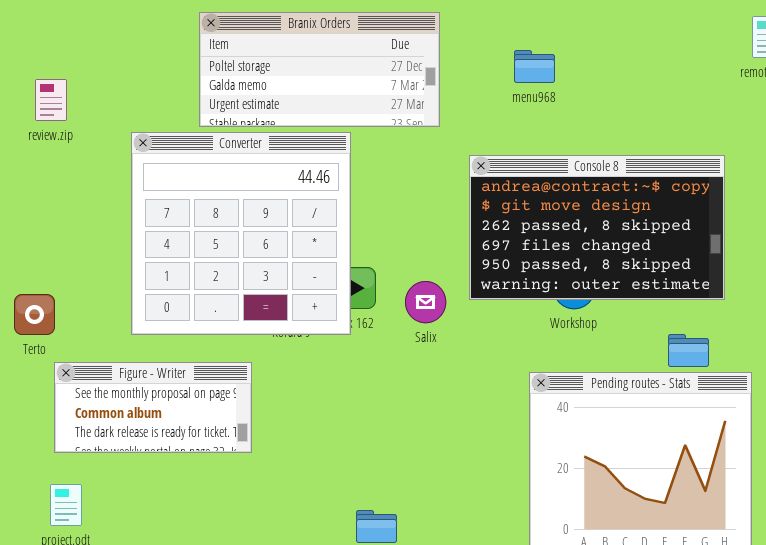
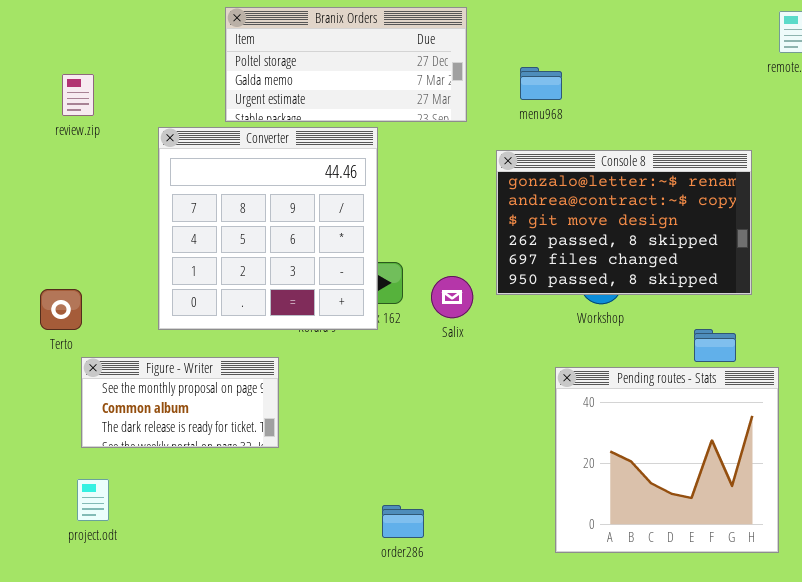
menu968: [514,50,555,83] -> [520,67,562,100], moved
Console 8: [469,155,725,300] -> [496,150,752,295], scrolled up 1 row

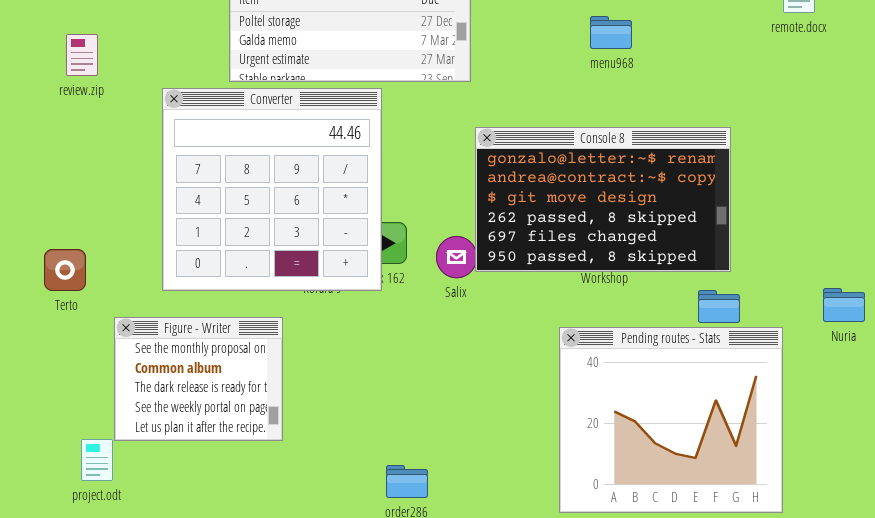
menu968: [520,67,562,100] -> [590,16,632,49], moved
Console 8: [496,150,752,295] -> [475,127,731,272], moved
Figure - Writer: [81,357,279,448] -> [114,317,283,441], resized

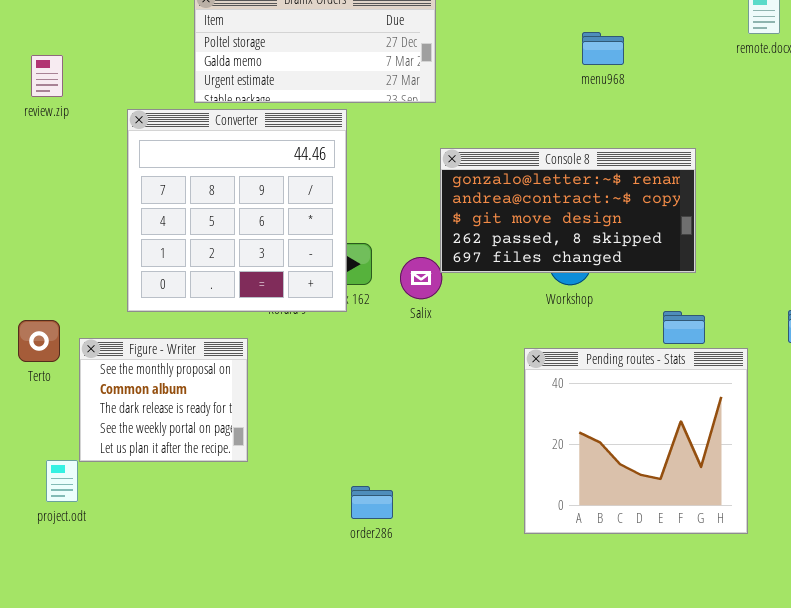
menu968: [590,16,632,49] -> [582,32,624,65], moved
Console 8: [475,127,731,272] -> [440,148,696,273], resized
Terto: [44,249,86,291] -> [18,320,60,362], moved

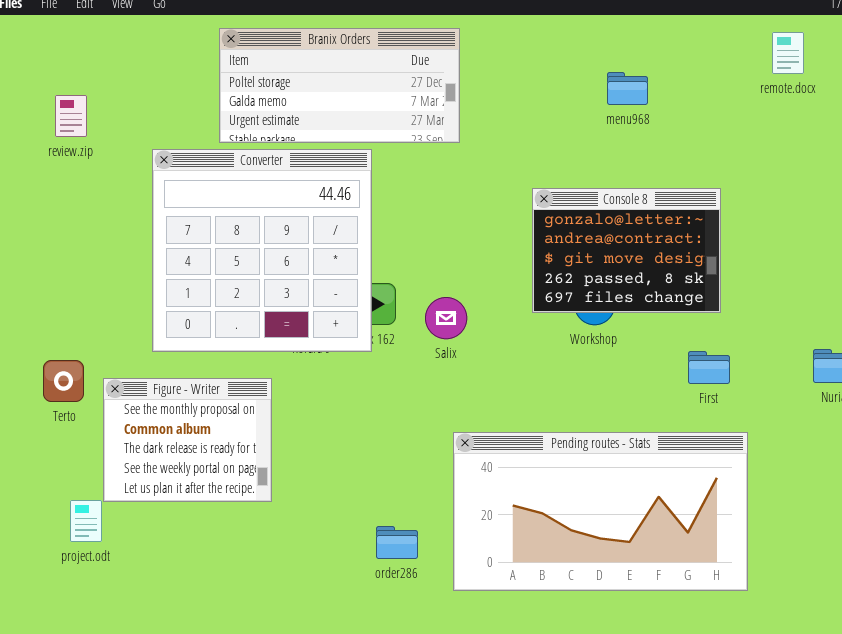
Console 8: [440,148,696,273] -> [532,188,721,313], resized
Pending routes - Stats: [524,348,748,534] -> [453,432,748,591], moved, resized

